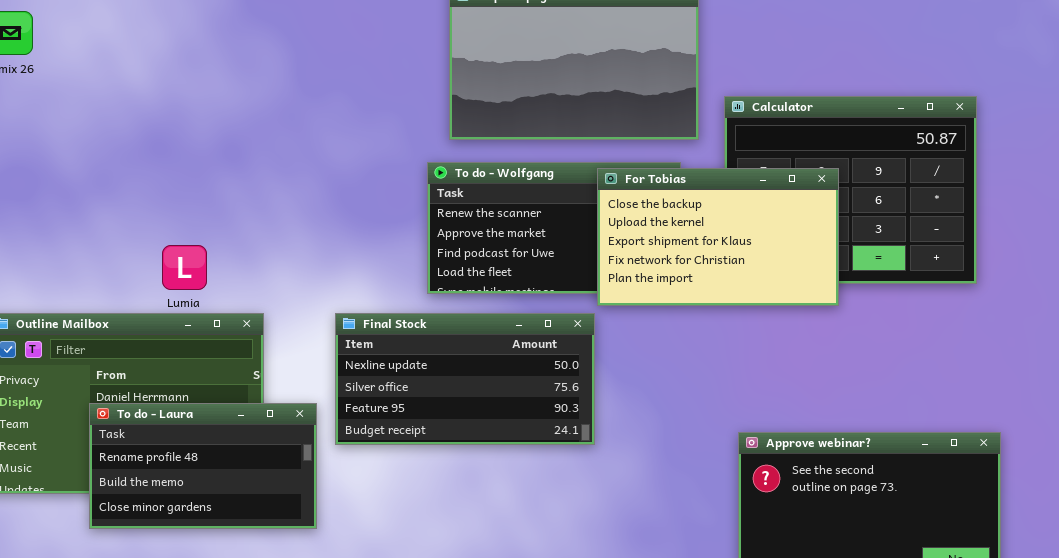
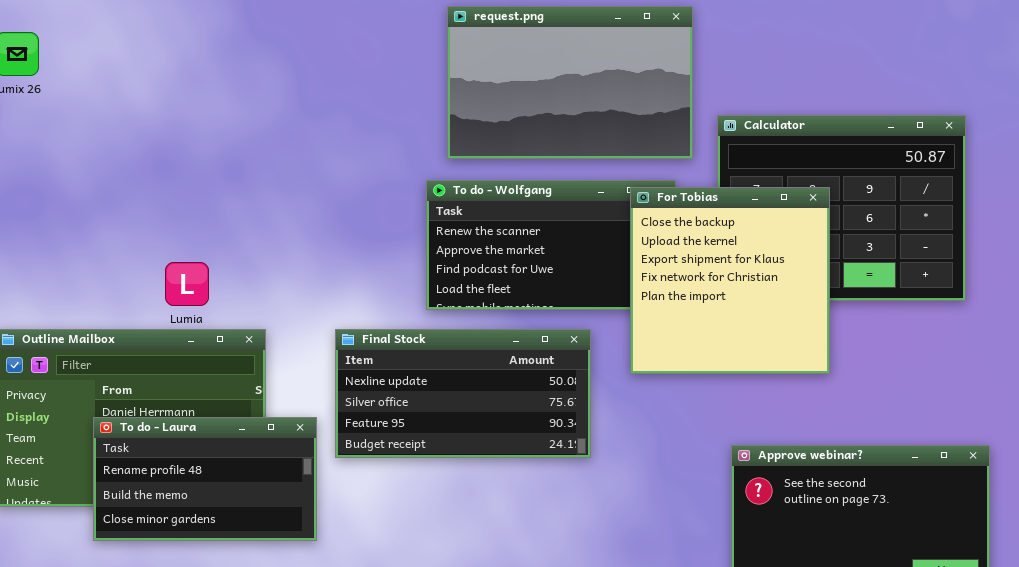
For Tobias: [597,168,839,306] -> [630,187,830,374], resized

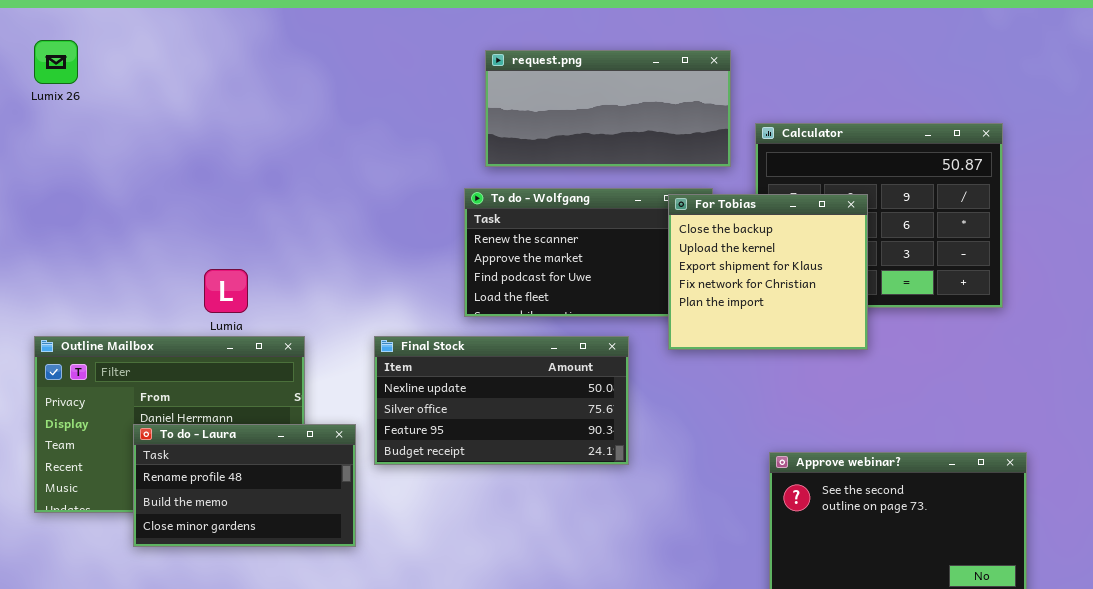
request.png: [447,6,693,159] -> [485,50,731,167], resized
For Tobias: [630,187,830,374] -> [668,194,868,350], resized

